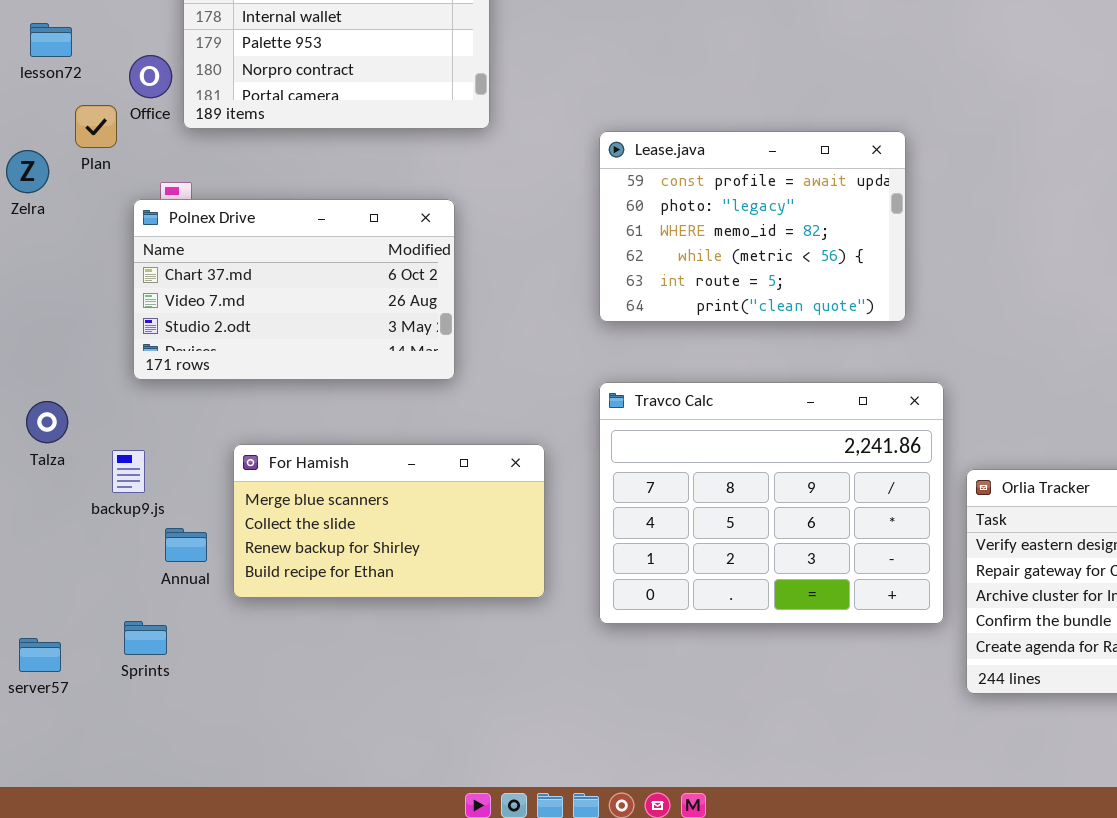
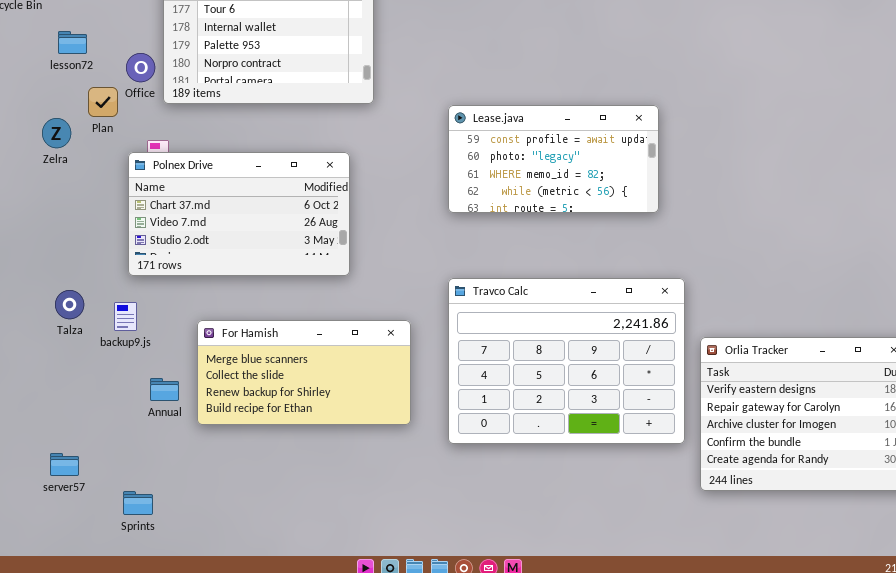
Lease.java: [599,131,906,322] -> [448,105,659,213], resized
backup9.js: [112,450,145,493] -> [114,302,137,331], moved
Sprints: [124,621,167,655] -> [123,491,153,515], moved

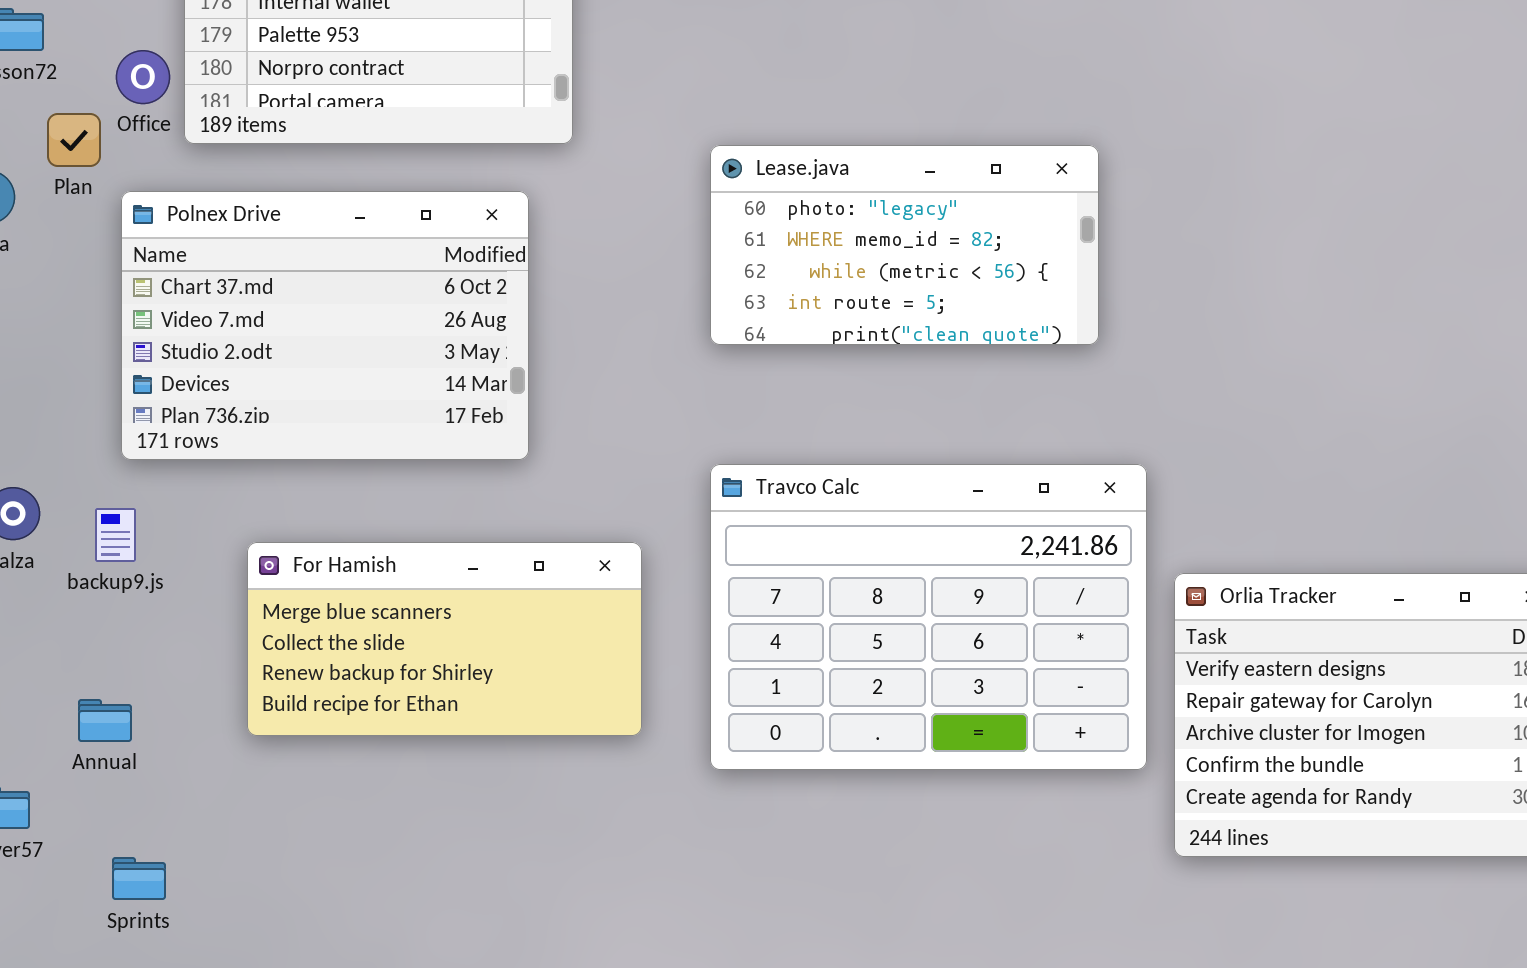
Lease.java: [448,105,659,213] -> [710,145,1099,345], scrolled down 1 row
Polnex Drive: [128,152,350,276] -> [121,191,529,460], resized
Annual: [150,378,179,401] -> [78,699,132,742], moved

